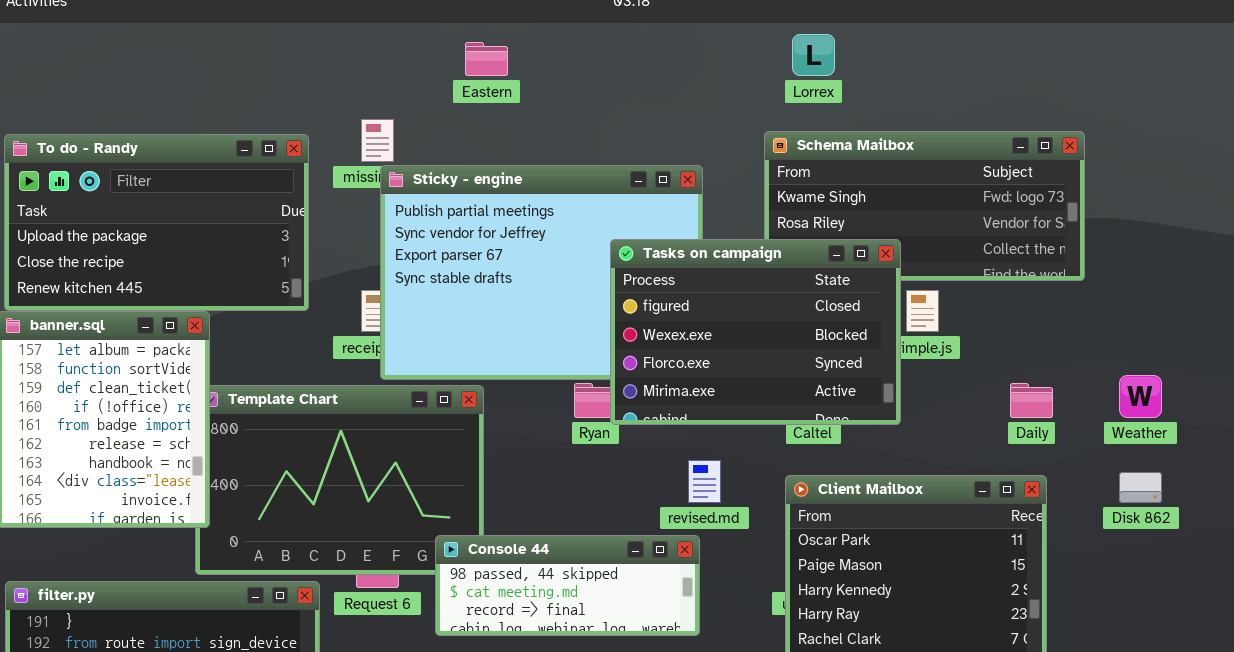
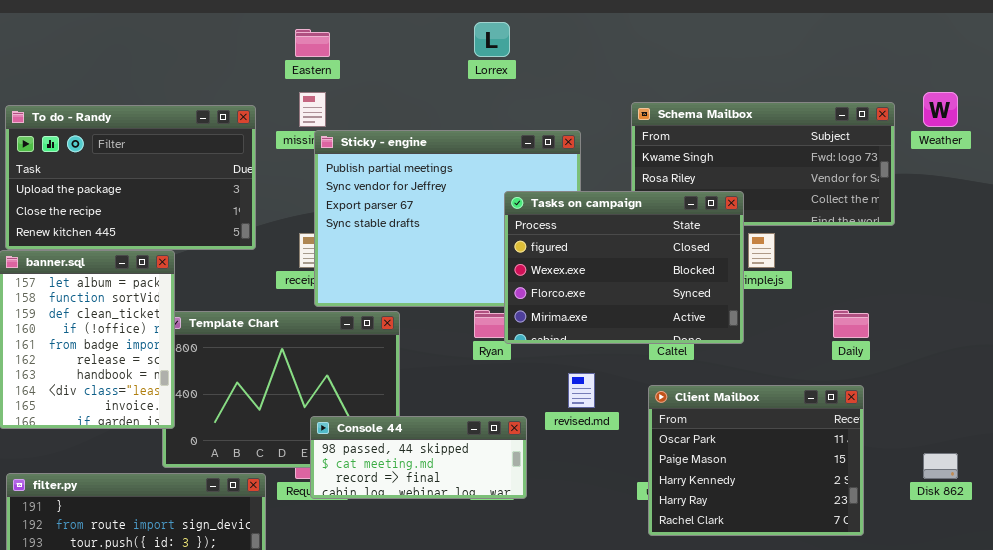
Lorrex: [792,34,835,76] -> [474,22,510,57], moved
Eastern: [465,42,508,76] -> [295,29,330,57], moved
Weather: [1119,375,1162,418] -> [923,92,958,127], moved
Disk 862: [1119,472,1162,503] -> [923,453,958,479], moved
Console 44: [435,535,700,636] -> [310,416,527,499], moved

